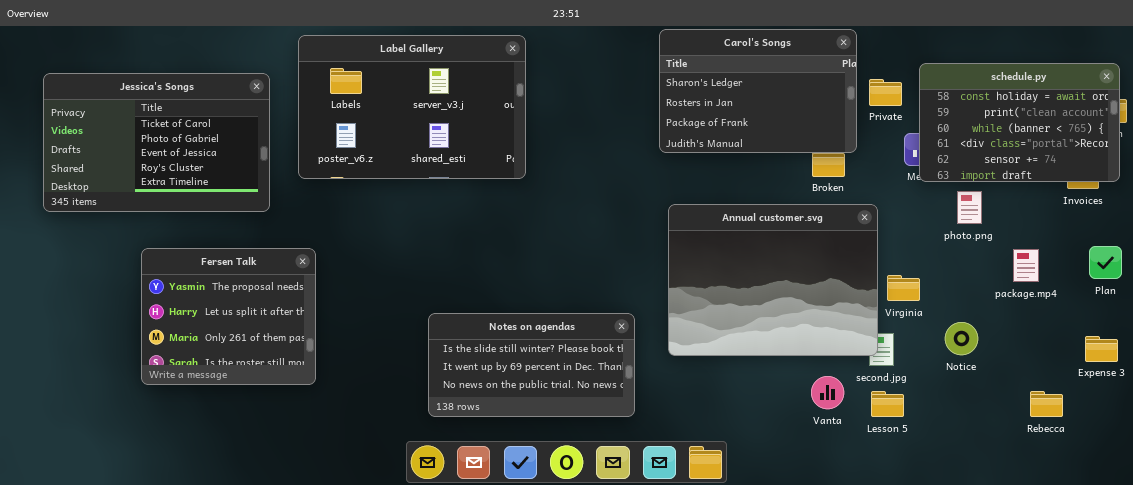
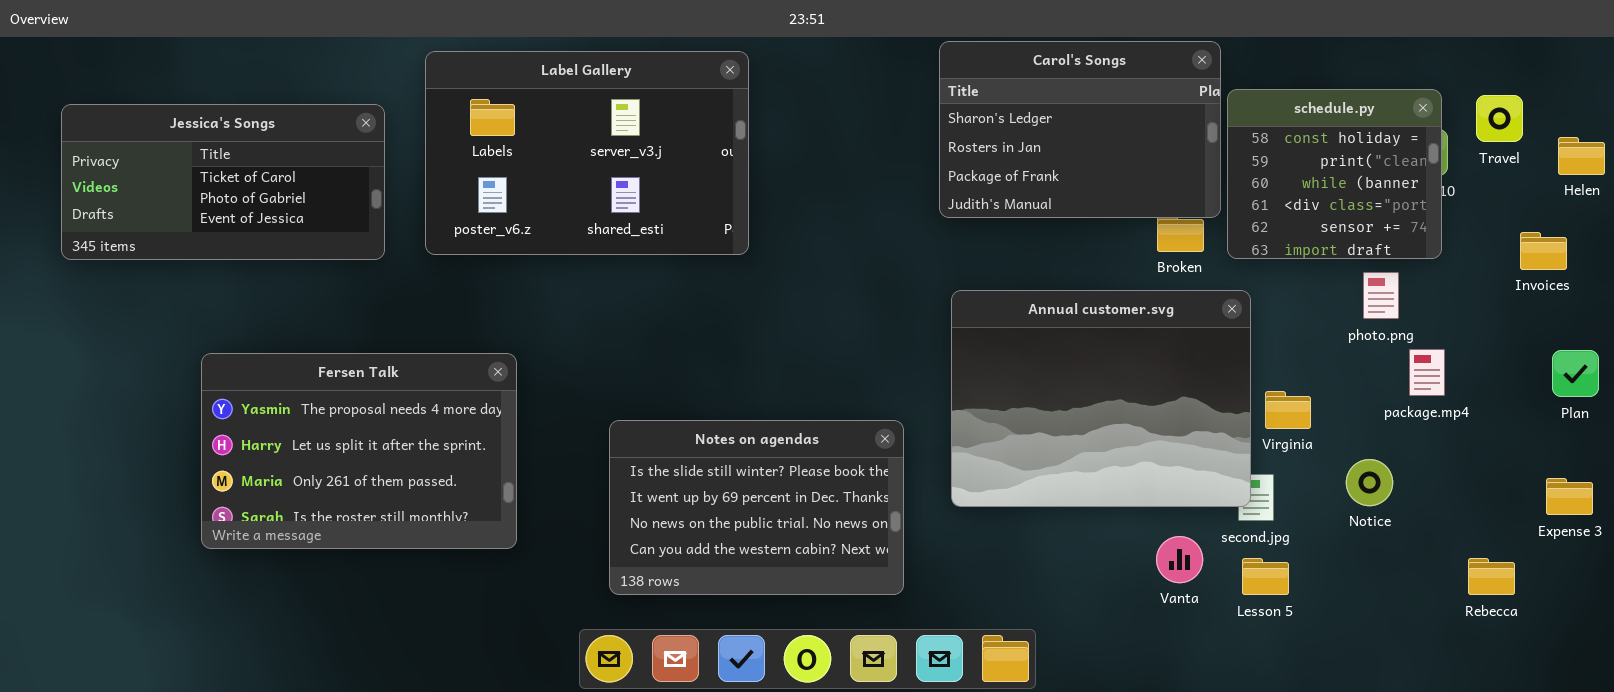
schedule.py: [919,63,1120,182] -> [1227,89,1442,259], moved, resized
Jessica's Songs: [43,73,270,212] -> [61,104,385,260], resized
Fersen Talk: [141,248,316,385] -> [201,353,517,549], resized
package.mp4: [1013,249,1039,282] -> [1409,349,1445,396], moved
Notes on agendas: [428,313,635,417] -> [609,420,904,595], resized

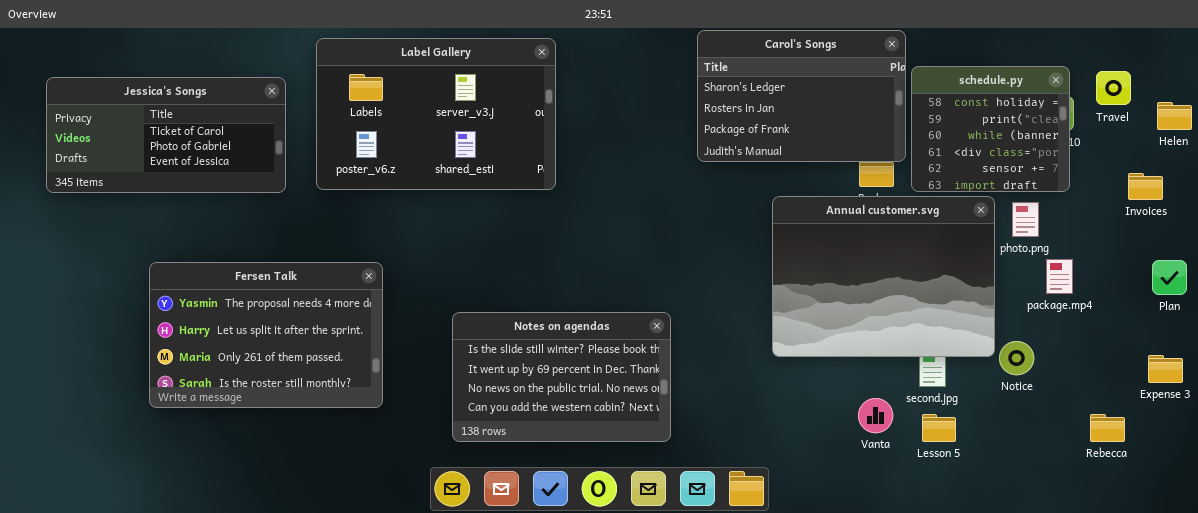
Annual customer.svg: [951,290,1251,507] -> [772,196,995,357], moved

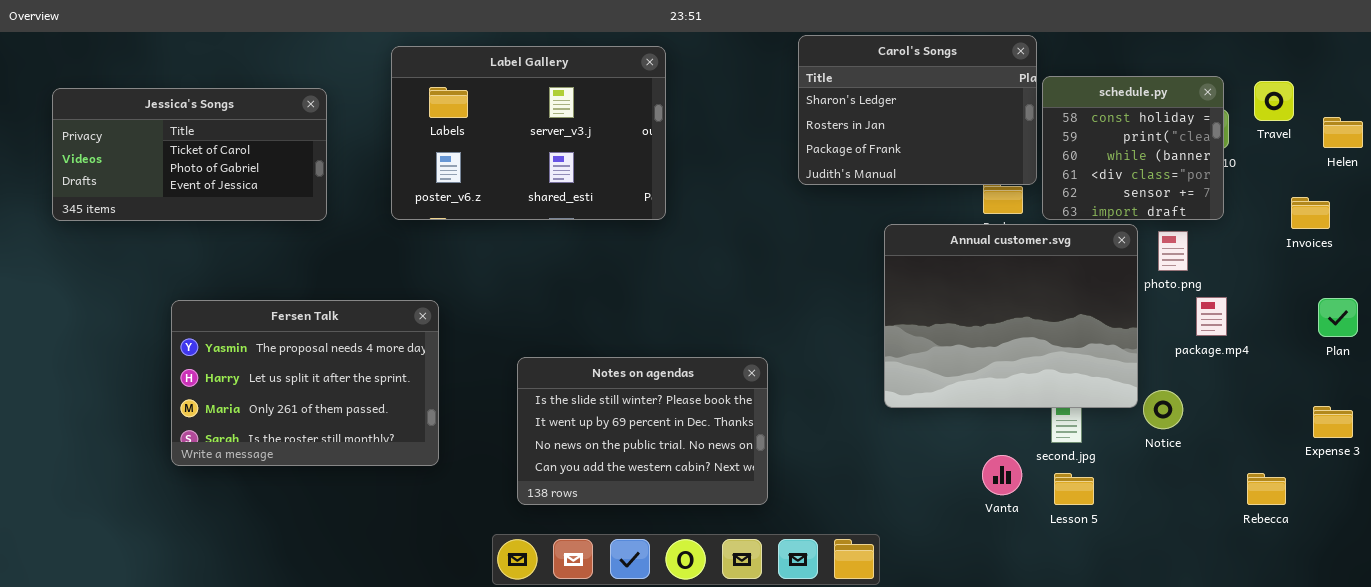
Label Gallery: [316,38,556,190] -> [391,46,666,220], moved

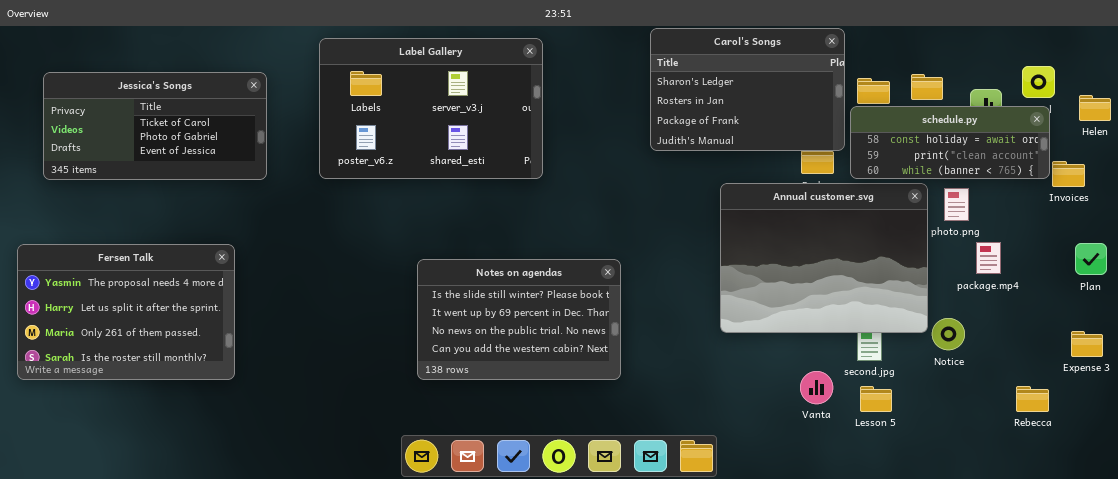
schedule.py: [1042,76,1224,220] -> [850,106,1050,179], resized
Fersen Talk: [171,300,439,466] -> [17,244,235,380], moved
Notes on agendas: [517,357,768,505] -> [417,259,621,380], moved

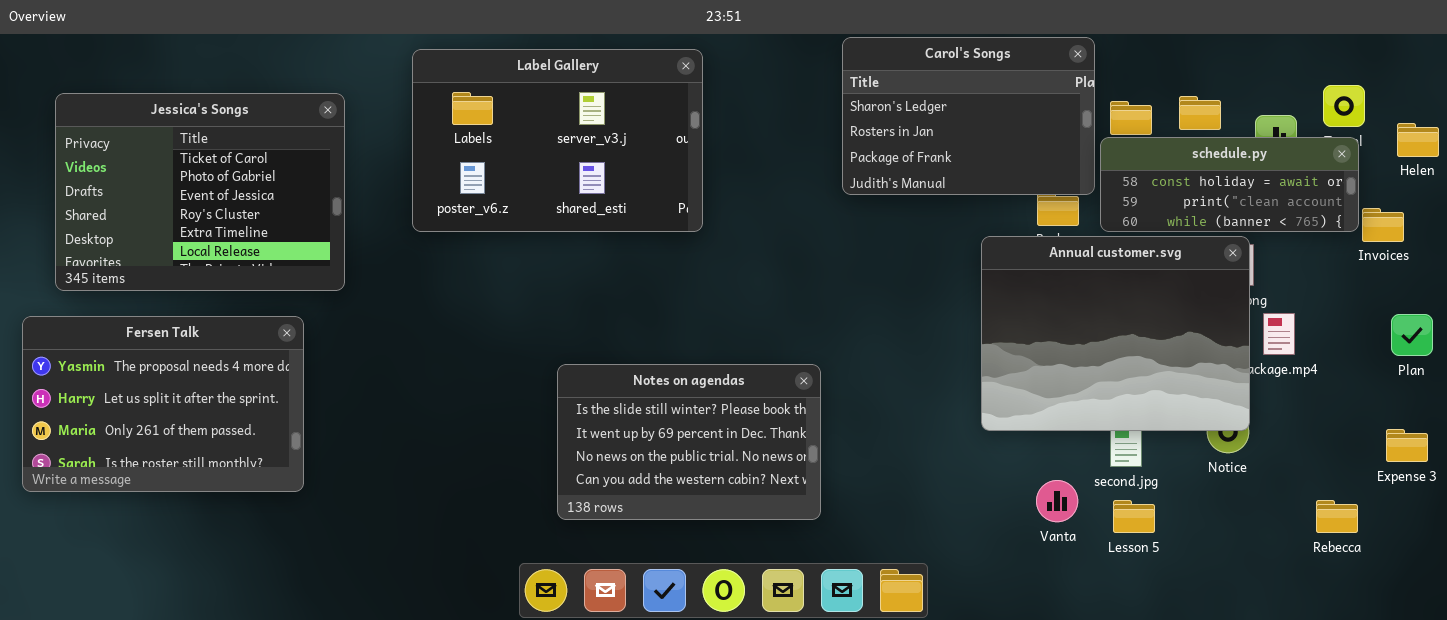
Jessica's Songs: [43,72,267,180] -> [55,93,345,291], resized
Annual customer.svg: [720,183,928,333] -> [981,236,1250,431], moved
Notes on agendas: [417,259,621,380] -> [557,364,821,520], moved

